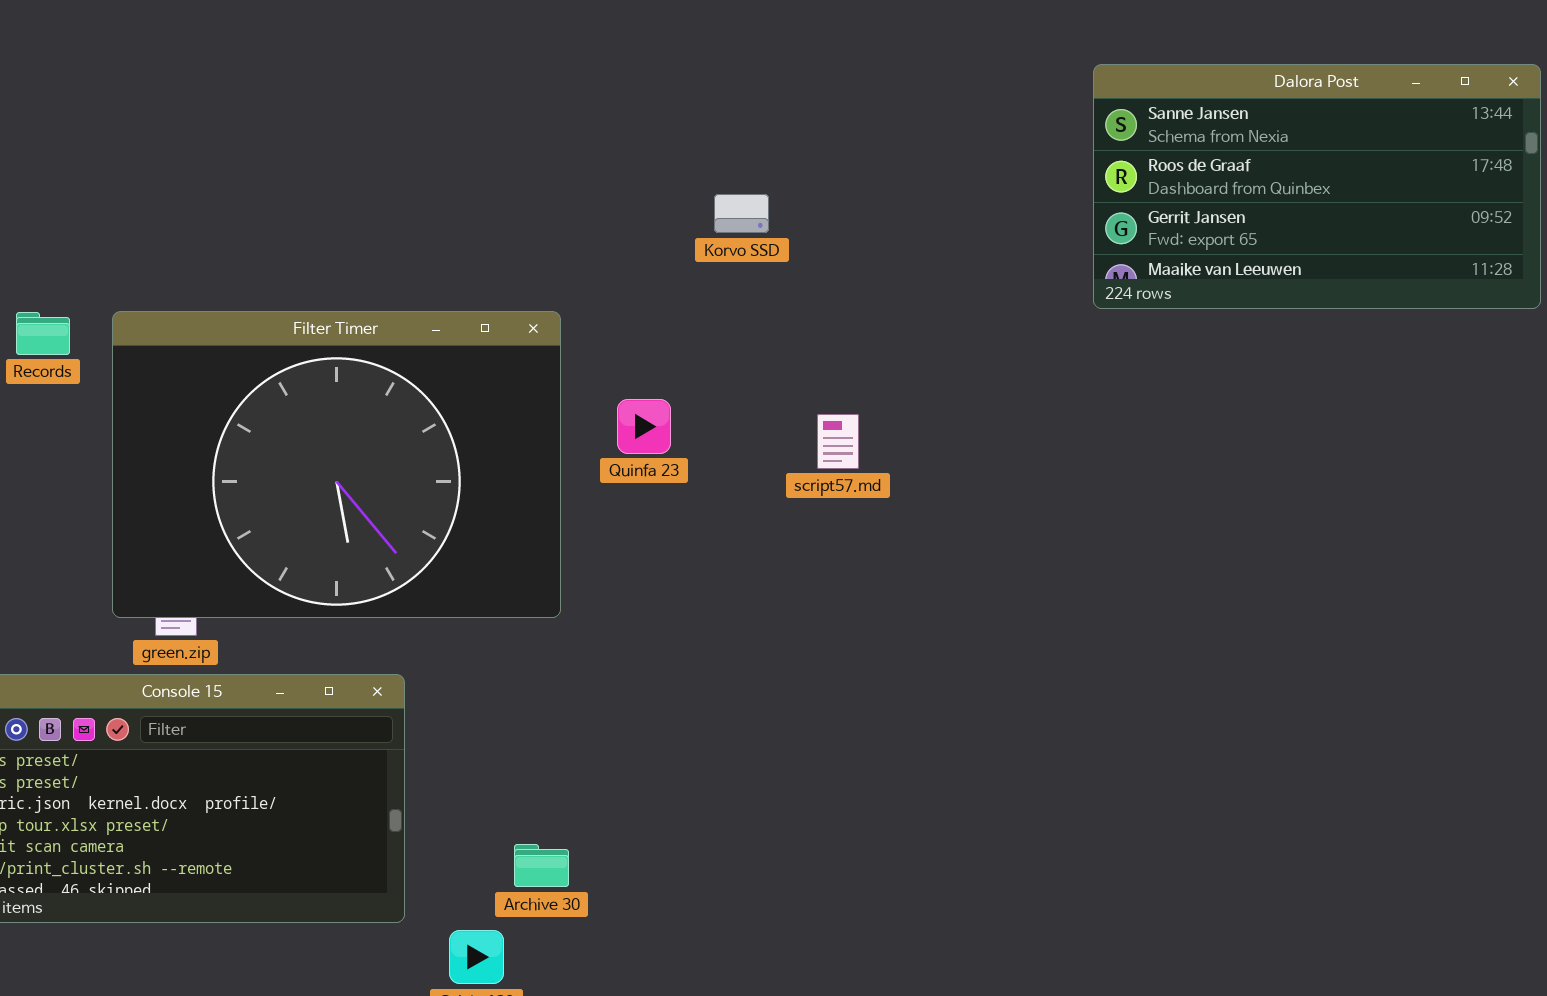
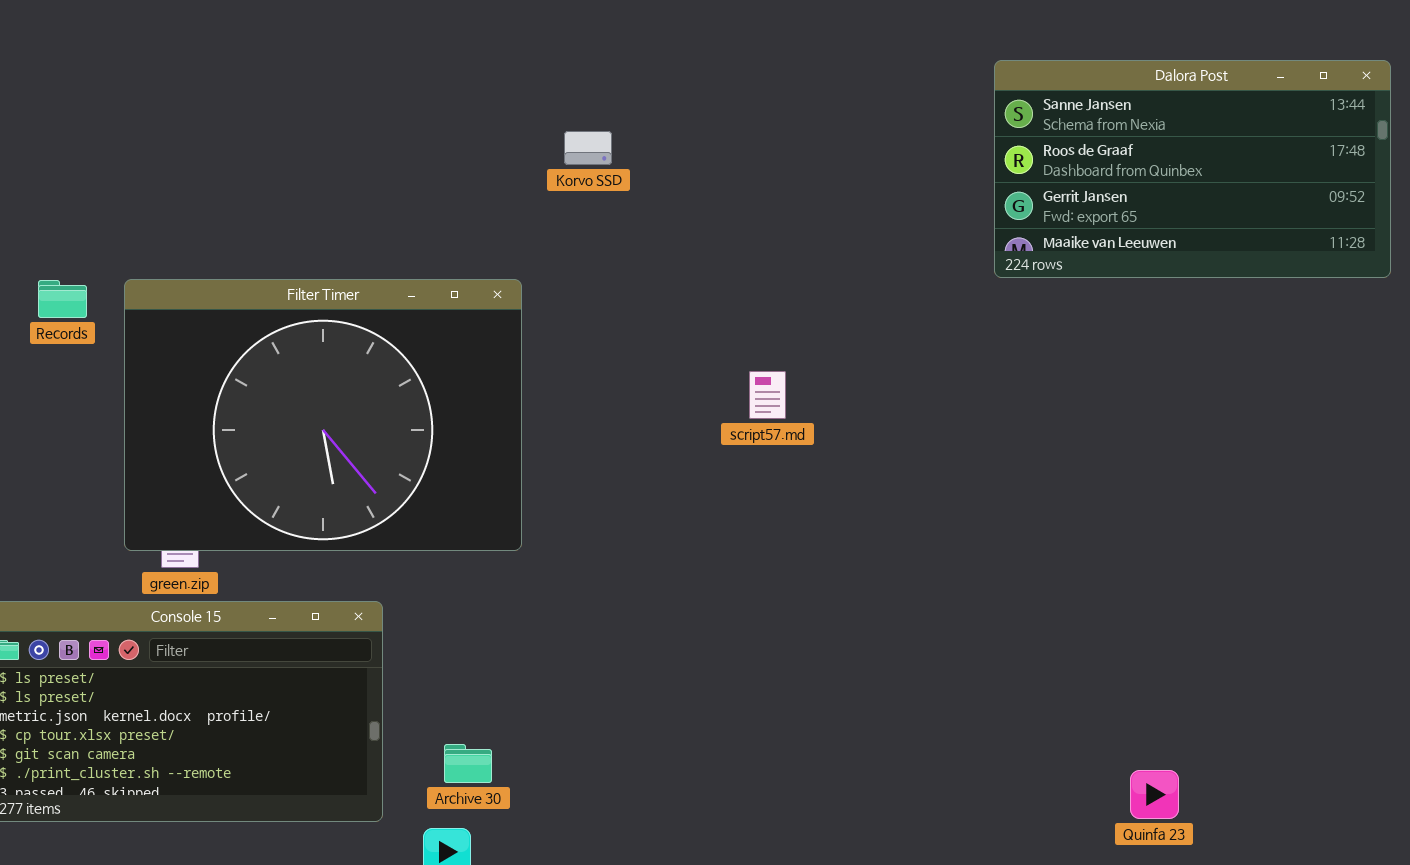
Korvo SSD: [714,194,769,233] -> [564,131,612,165], moved
Quinfa 23: [617,399,671,454] -> [1130,770,1179,819], moved
Archive 30: [514,844,569,887] -> [444,744,492,783], moved

